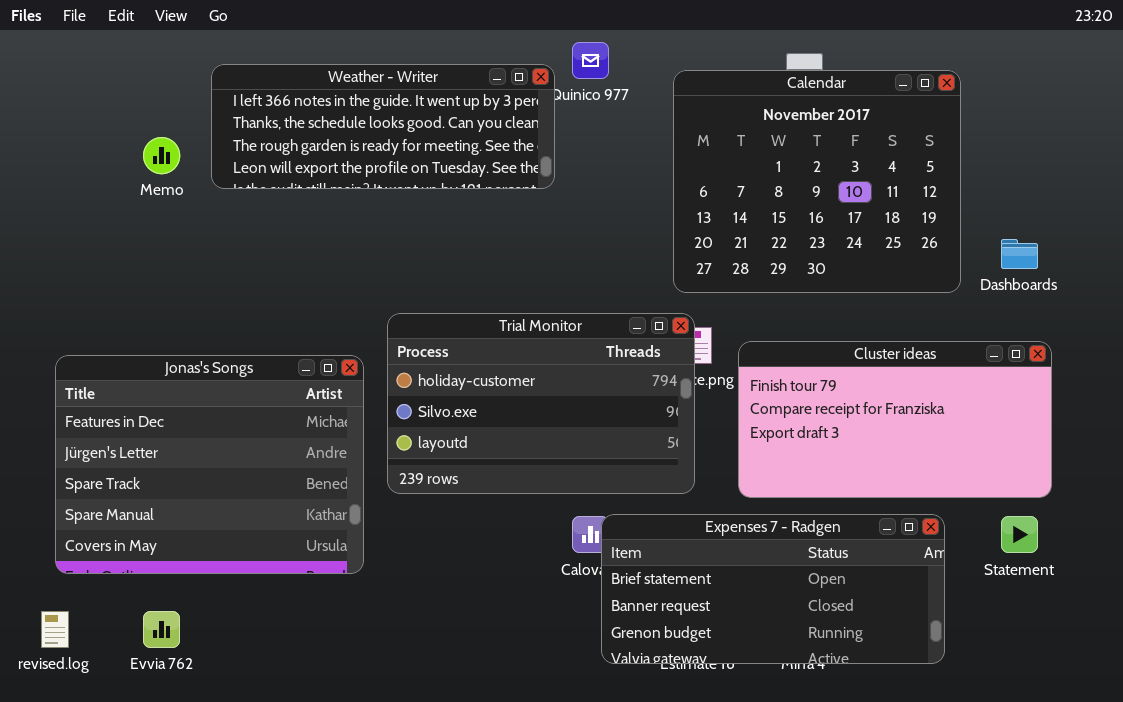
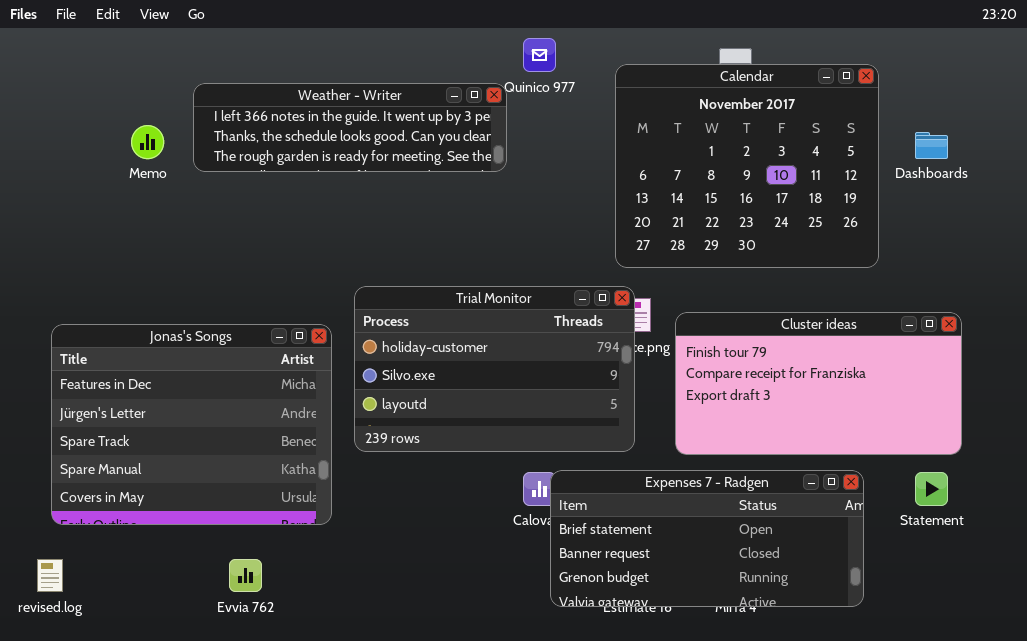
Weather - Writer: [211,64,555,189] -> [193,83,507,172], resized
Dashboards: [1001,239,1038,269] -> [915,132,948,159], moved
Evvia 762: [143,611,180,648] -> [229,559,262,592], moved

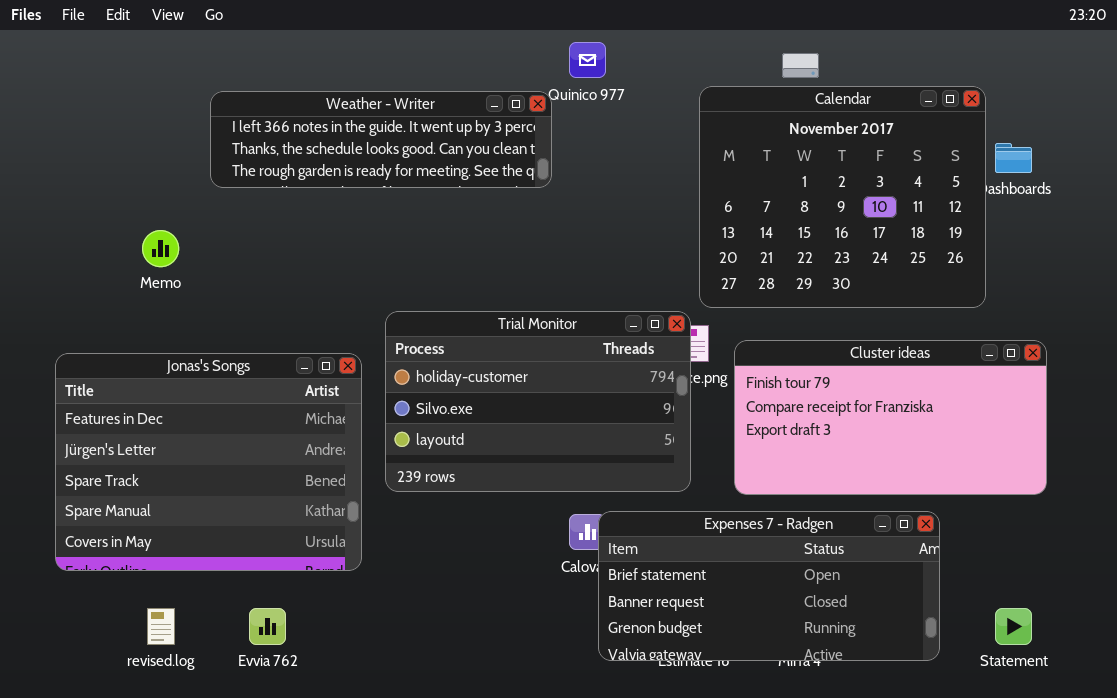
Calendar: [615,64,879,268] -> [699,86,986,308], moved
Memo: [131,125,164,159] -> [142,230,179,267], moved
Statement: [915,472,948,506] -> [995,608,1032,645], moved
revised.log: [37,559,63,592] -> [147,608,175,645], moved

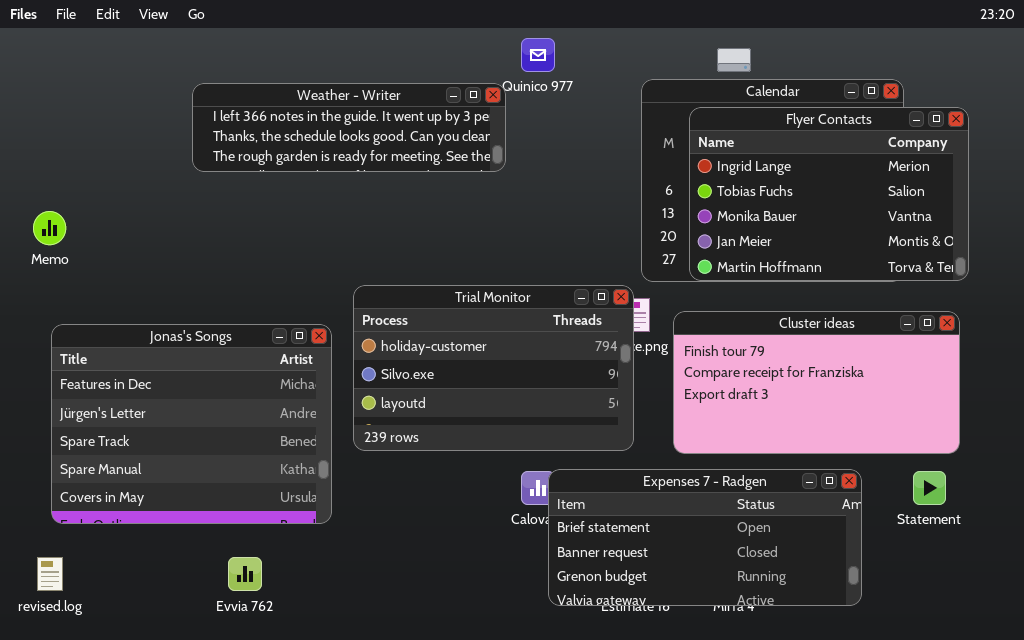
Flyer Contacts: none -> [689,107,969,281], opened
Memo: [142,230,179,267] -> [33,211,66,245], moved
revised.log: [147,608,175,645] -> [37,557,63,591], moved
Statement: [995,608,1032,645] -> [913,471,946,505], moved

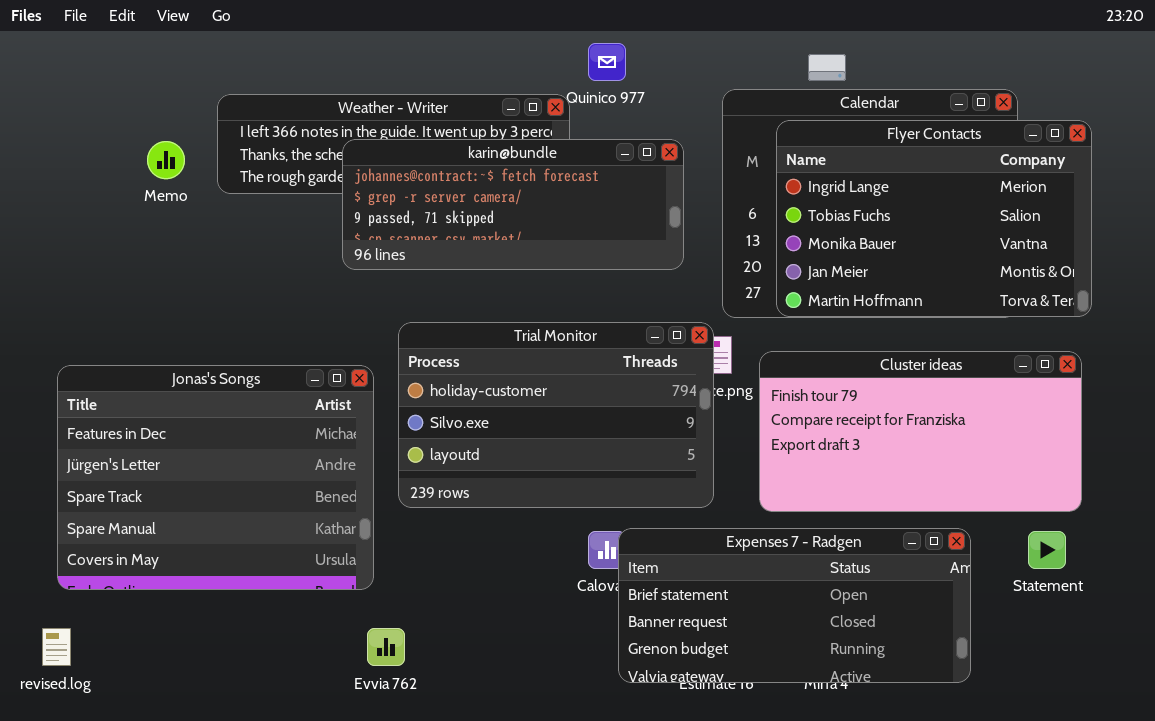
karin@bundle: none -> [342,139,684,270], opened
Memo: [33,211,66,245] -> [147,141,185,179], moved
Evvia 762: [228,557,262,591] -> [367,628,405,666], moved

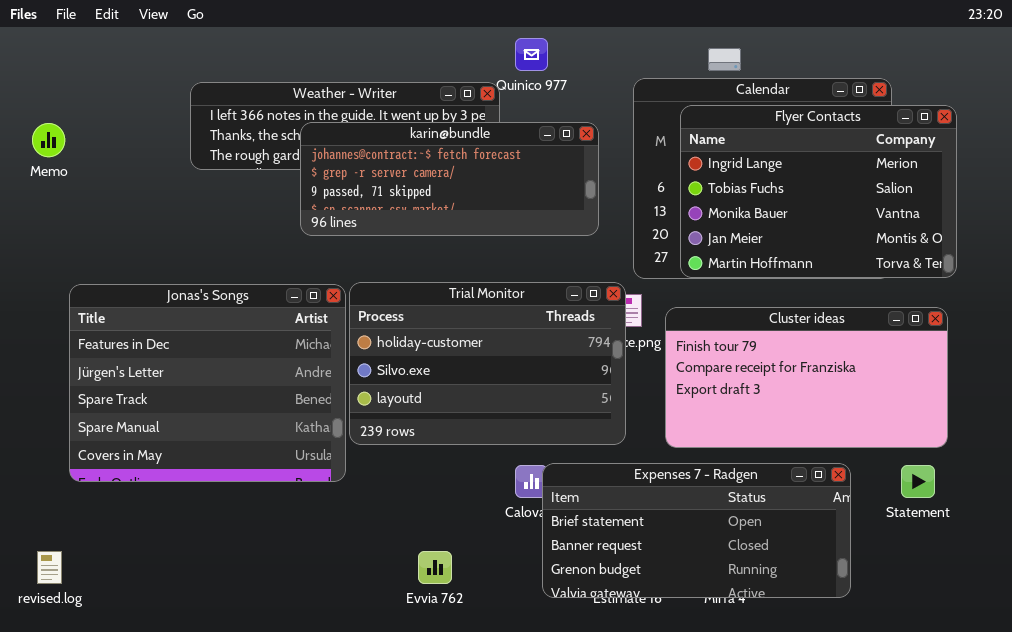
Memo: [147,141,185,179] -> [32,123,65,157], moved
Jonas's Songs: [57,365,374,590] -> [69,284,346,482], moved
Evvia 762: [367,628,405,666] -> [418,551,452,584], moved

